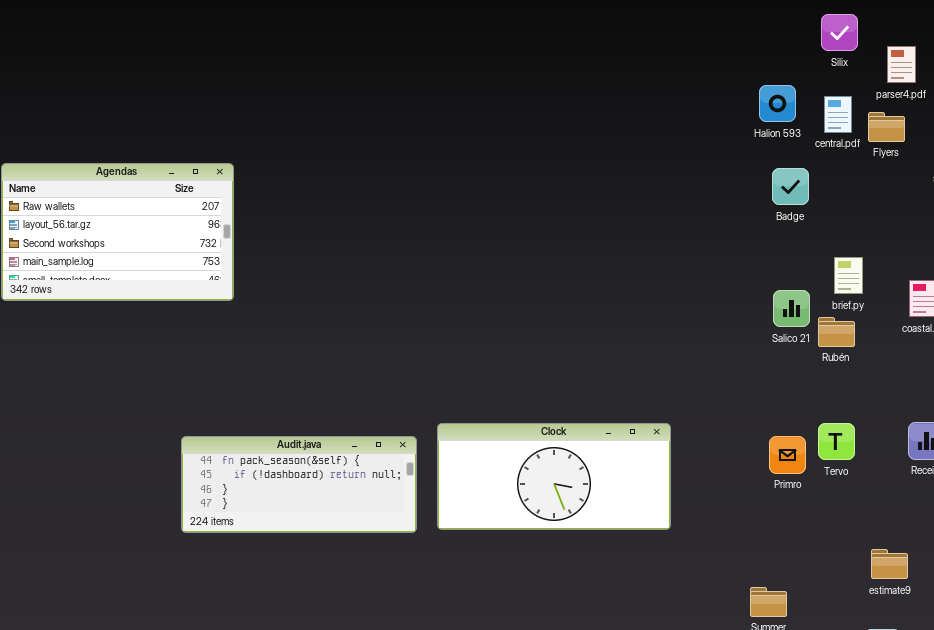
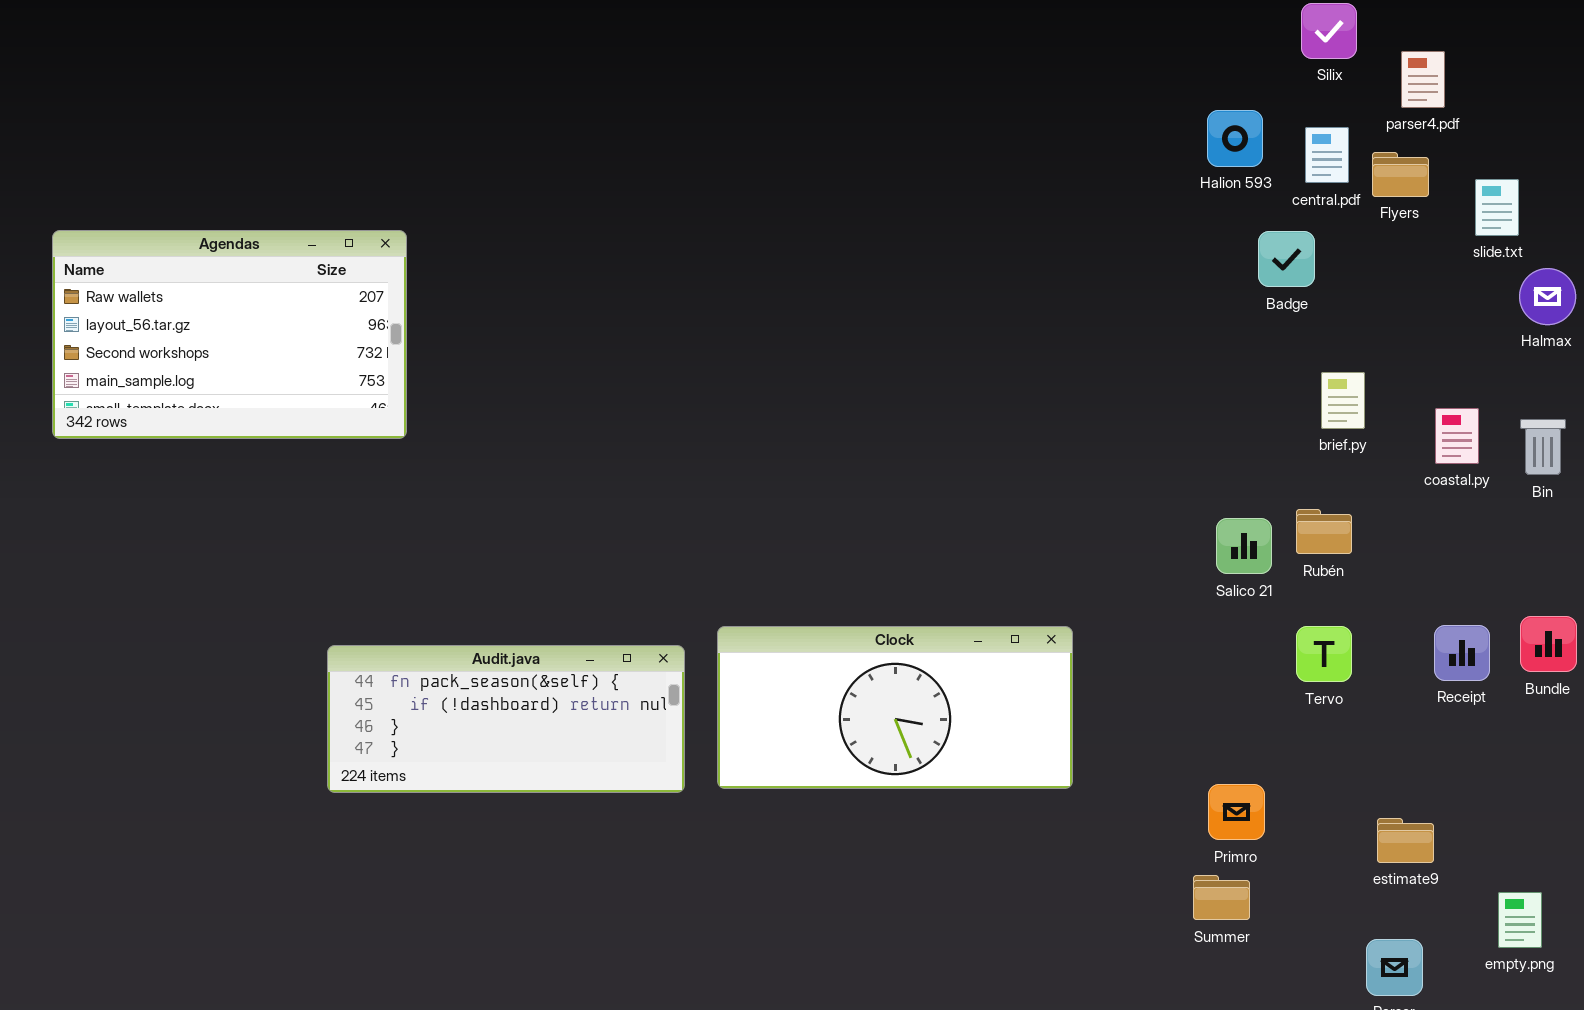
Badge: [772,168,809,205] -> [1258,231,1315,287], moved
Salico 21: [773,290,810,327] -> [1216,518,1272,574], moved
Rubén: [818,317,855,347] -> [1296,509,1352,554], moved
Primro: [769,436,806,474] -> [1208,784,1265,840], moved

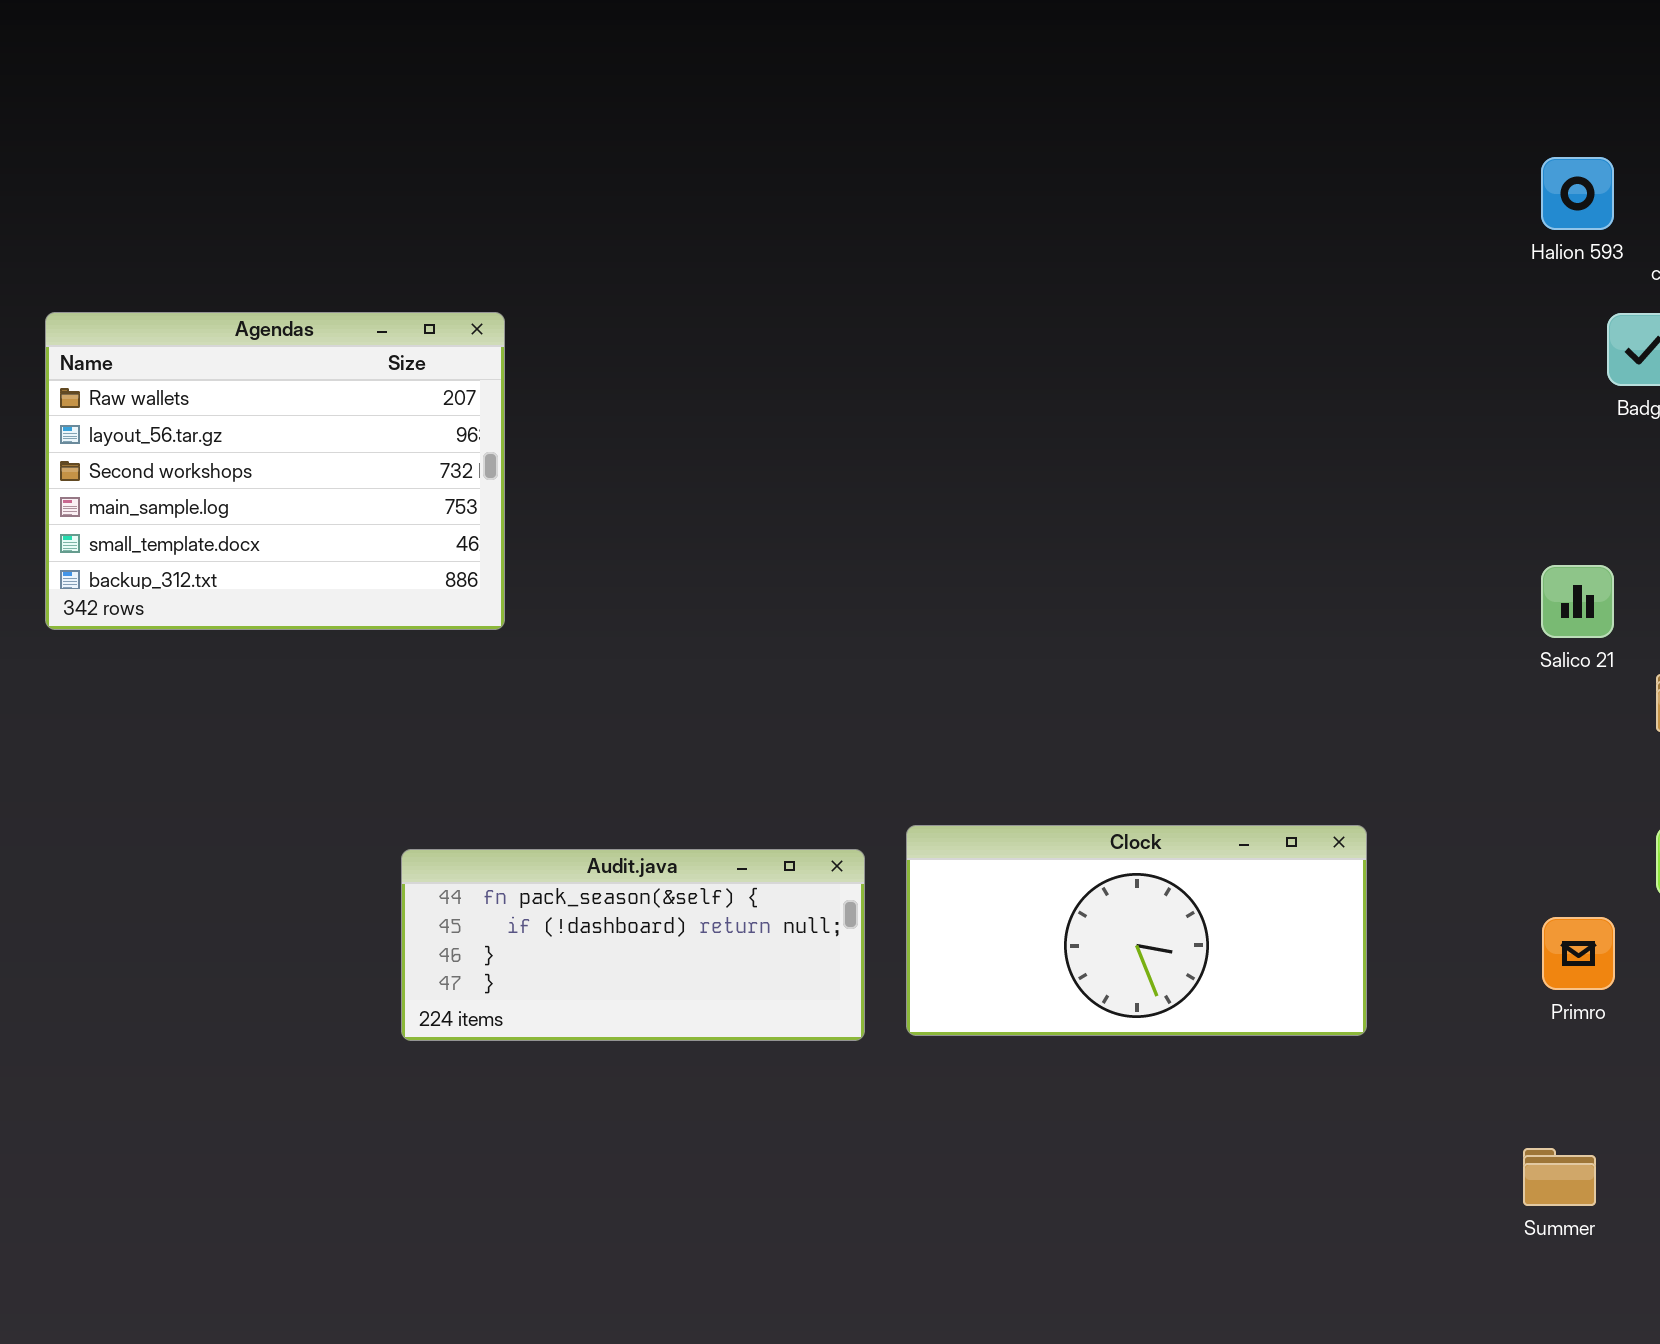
Agendas: [52,230,407,439] -> [45,312,505,630], resized
Salico 21: [1216,518,1272,574] -> [1541,565,1614,638], moved
Primro: [1208,784,1265,840] -> [1542,917,1615,990], moved

